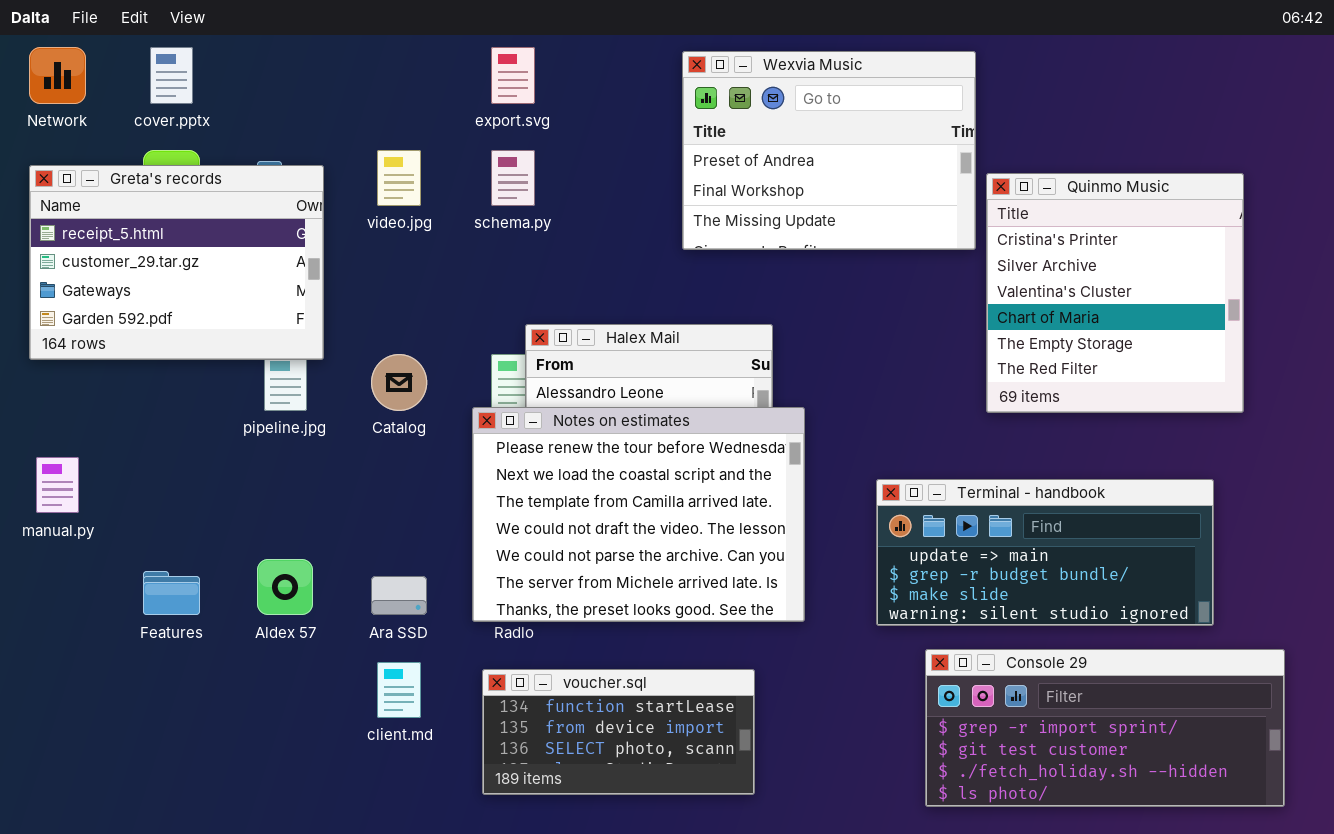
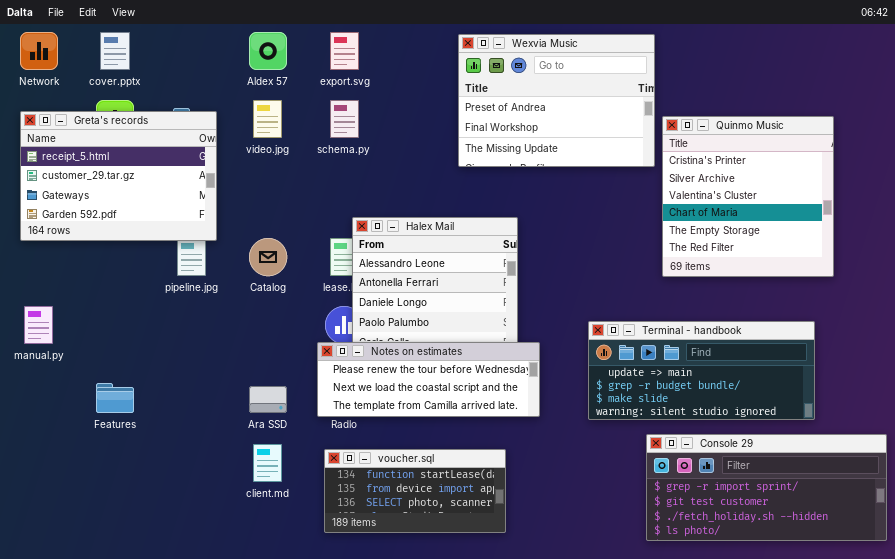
Notes on estimates: [472,407,805,622] -> [317,342,540,417], resized
Aldex 57: [257,559,313,615] -> [249,32,287,70], moved
Console 29: [925,649,1285,807] -> [646,434,887,541], moved

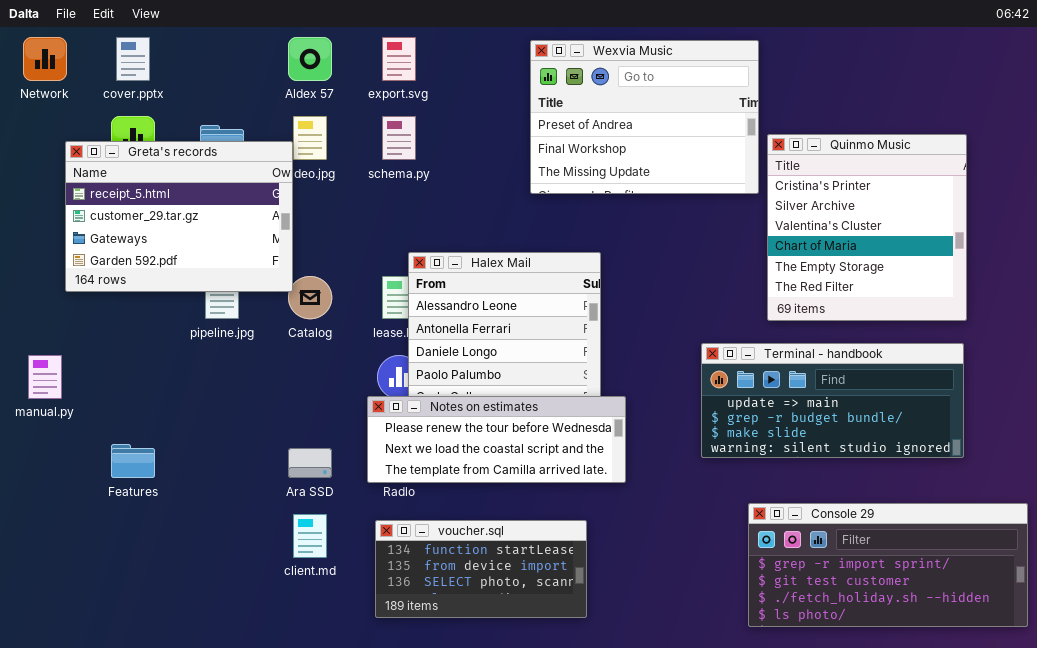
Greta's records: [20,111,217,241] -> [65,141,293,292], moved
Terminal - handbook: [588,321,815,420] -> [701,343,964,458], moved

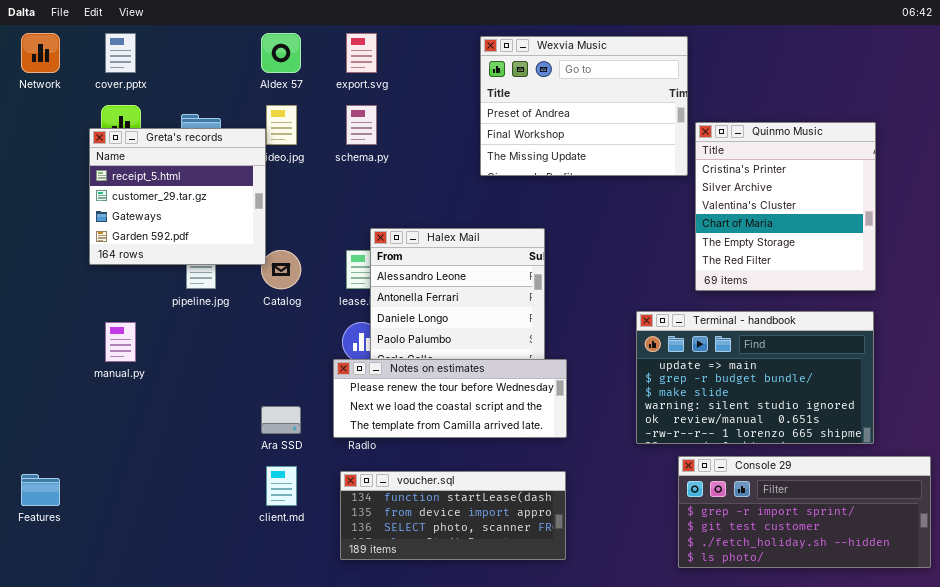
Greta's records: [65,141,293,292] -> [89,128,266,265], resized
Terminal - handbook: [701,343,964,458] -> [636,311,874,444], resized
manual.py: [28,355,62,399] -> [105,322,136,362], moved
Features: [111,444,155,478] -> [21,474,60,506], moved
voucher.sql: [375,520,587,618] -> [340,471,566,560], resized

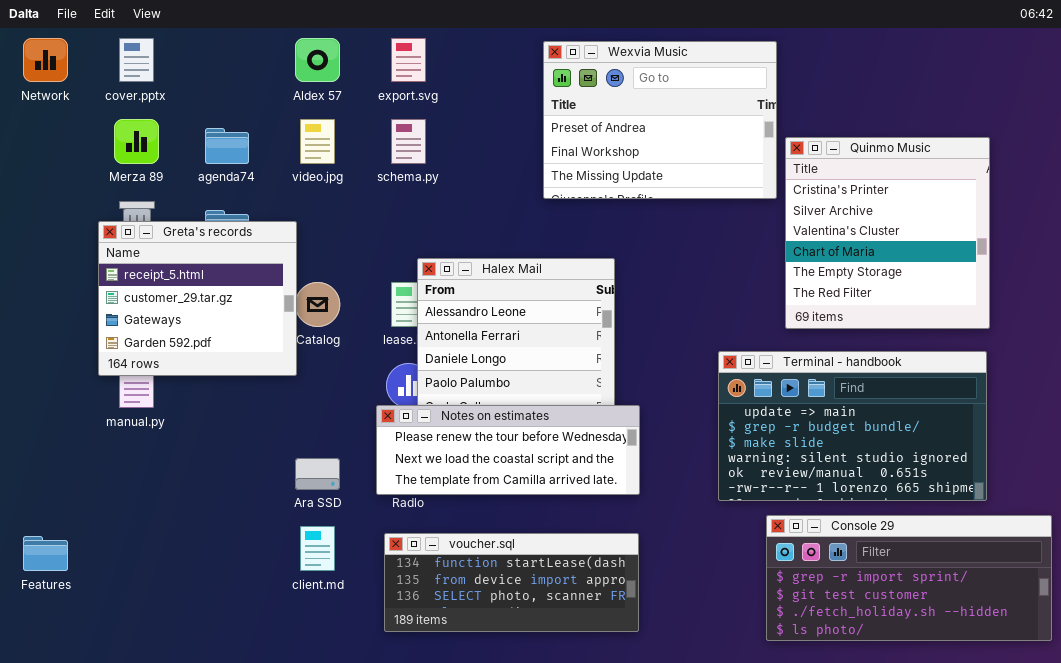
Greta's records: [89,128,266,265] -> [98,221,297,376], moved

